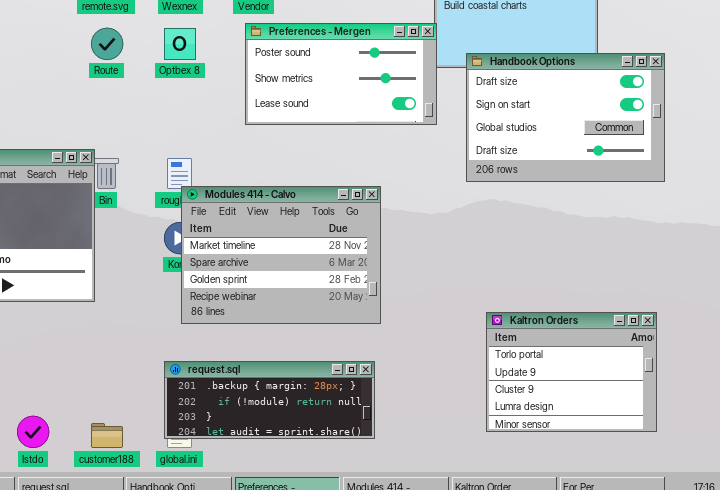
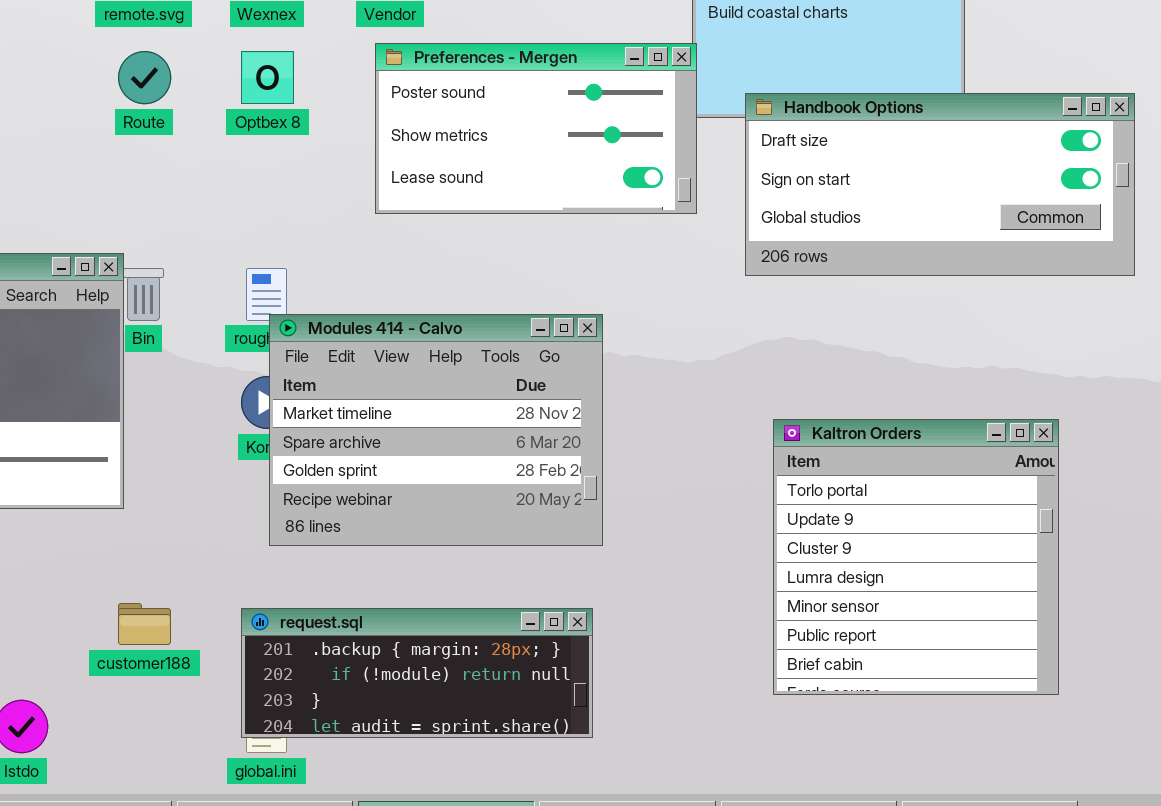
Handbook Options: [466,53,665,182] -> [745,93,1135,276], resized
Kaltron Orders: [486,312,657,432] -> [773,419,1059,695], moved, resized
customer188: [91,423,123,448] -> [118,603,171,645], moved

